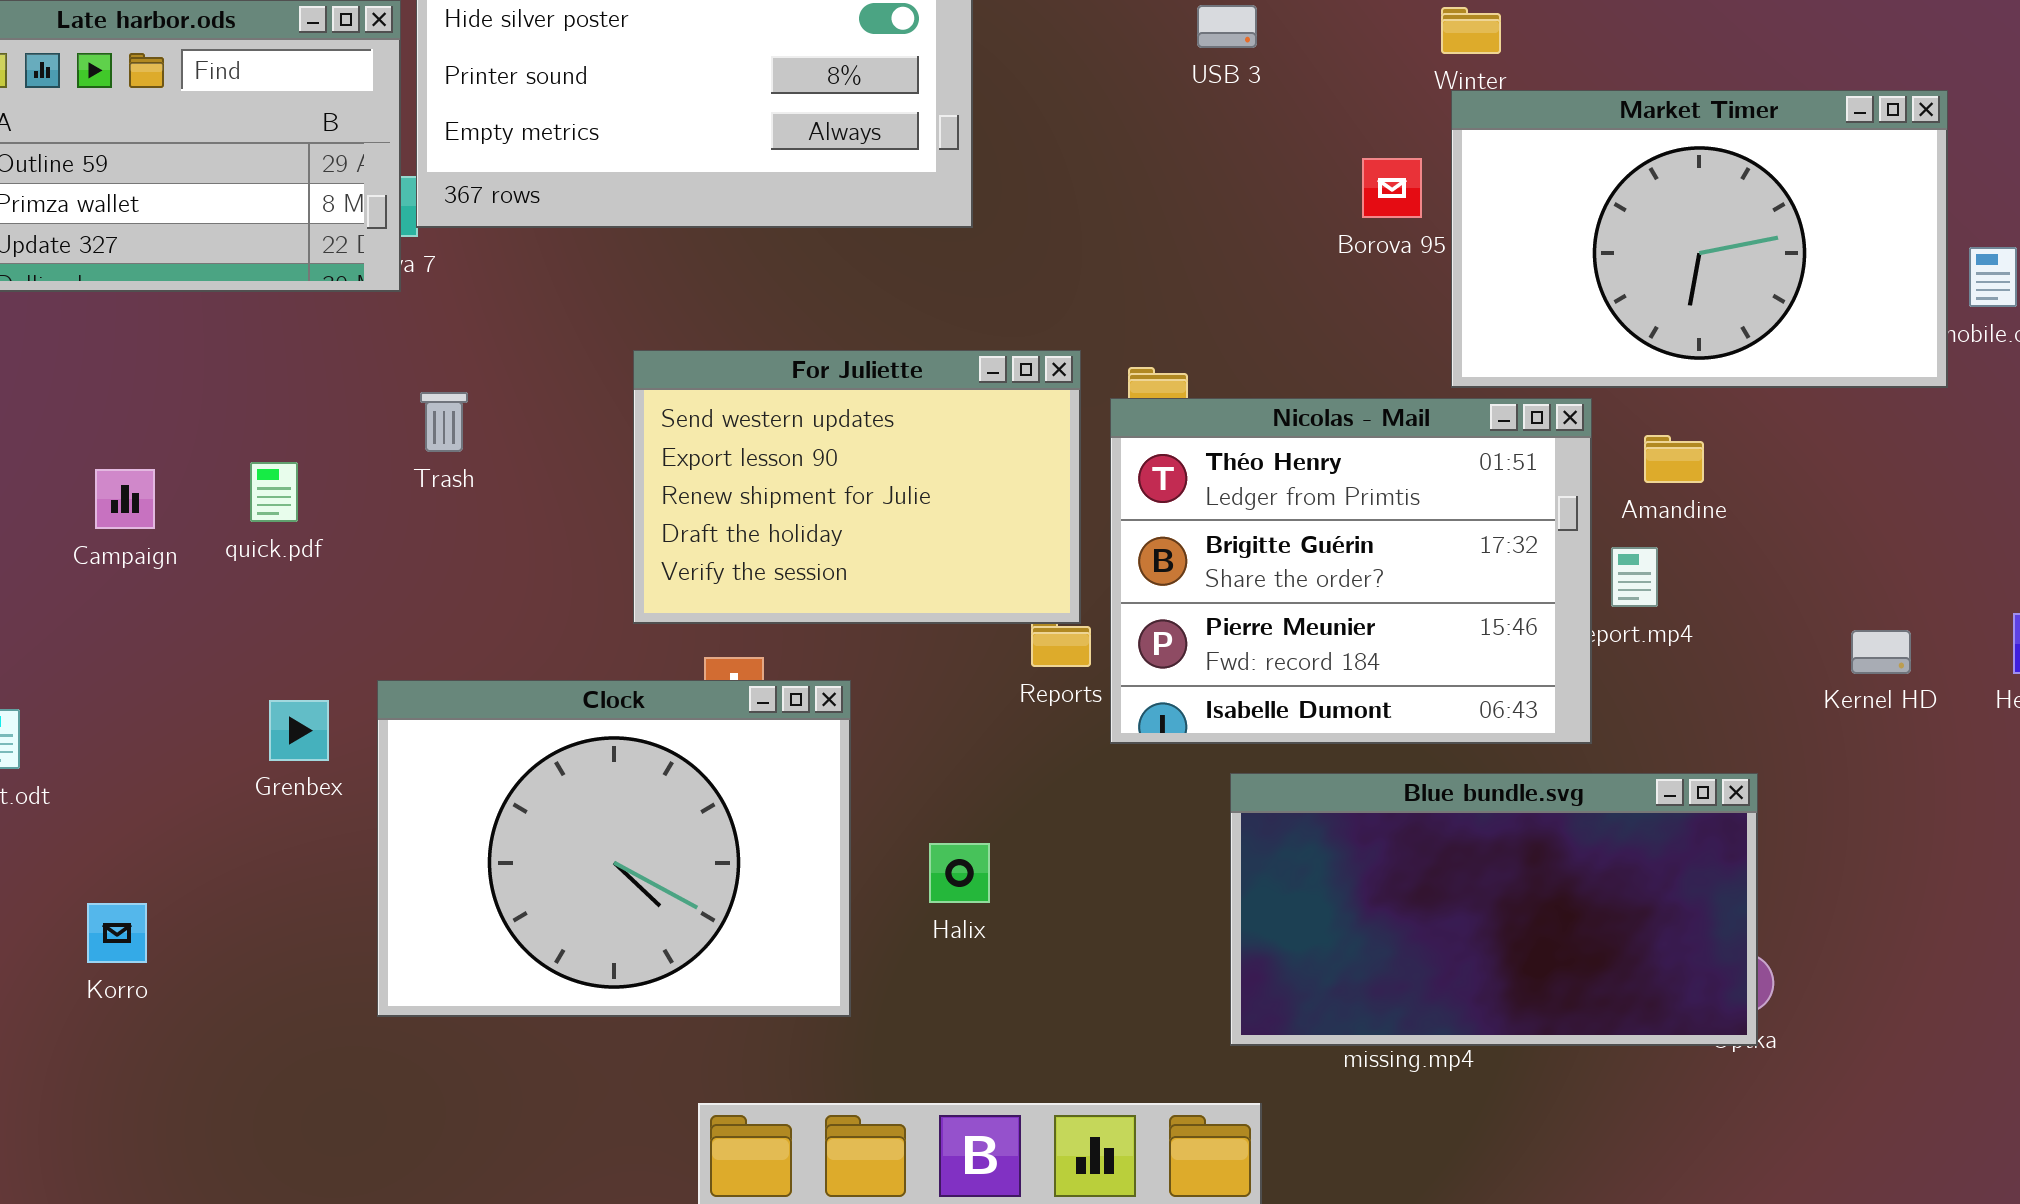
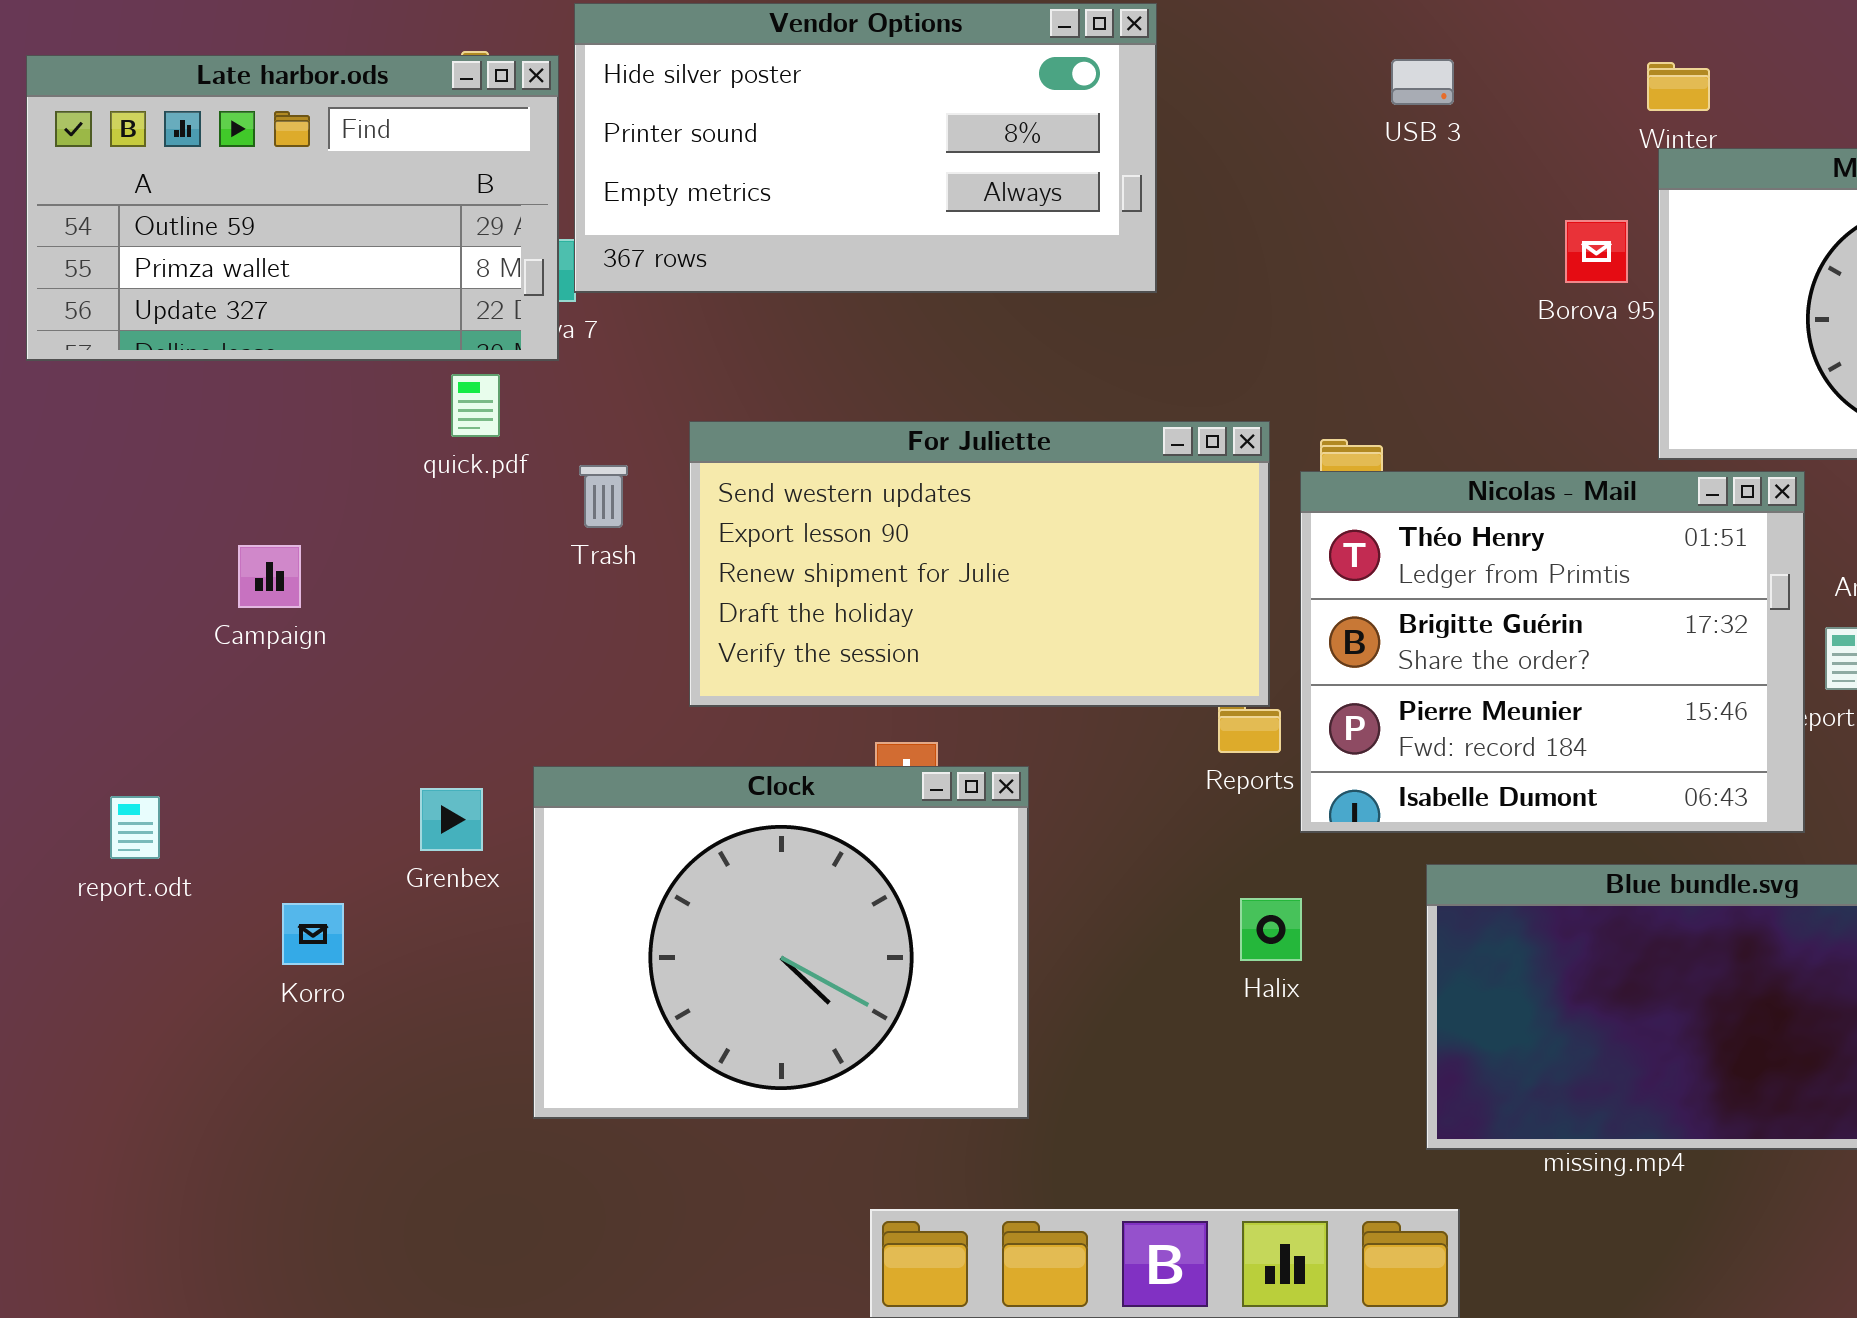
For Juliette: [633,350,1081,624] -> [689,421,1270,707], resized
quick.pdf: [250,462,298,522] -> [451,374,500,437], moved
Halix: [929,843,990,903] -> [1240,898,1302,961], moved
Korro: [87,903,147,963] -> [282,903,344,965], moved

